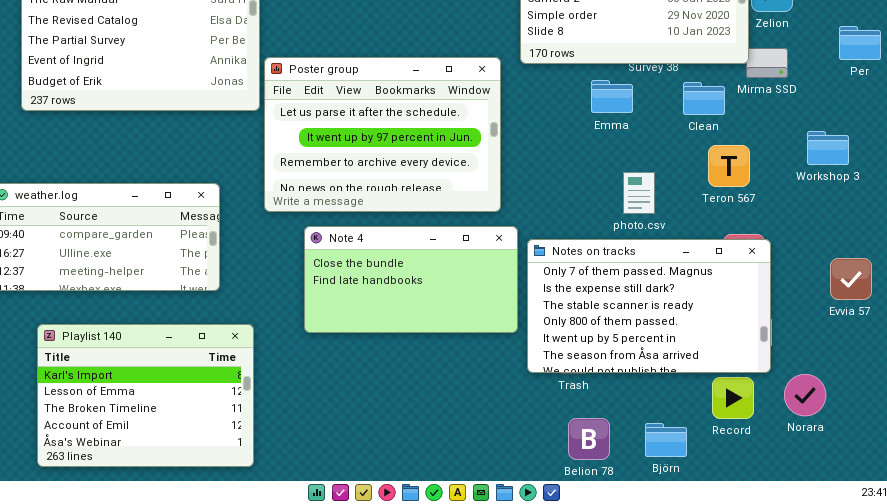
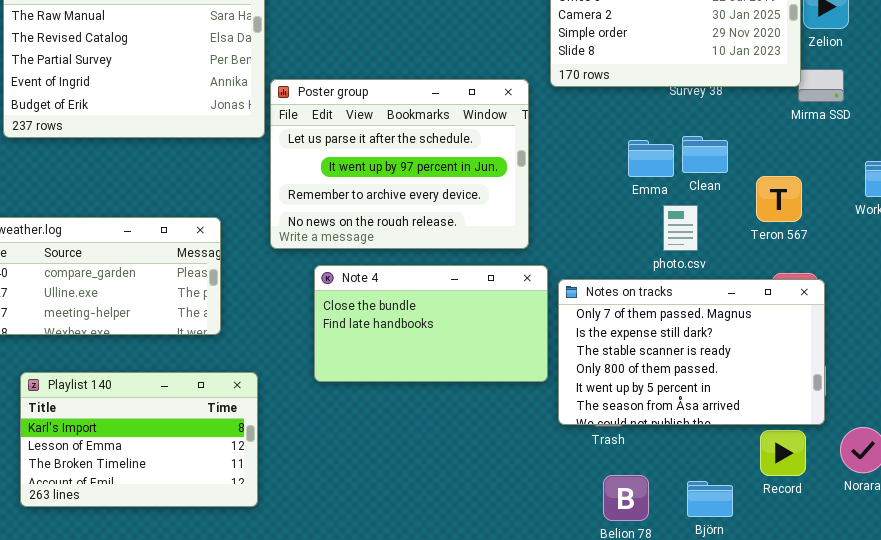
Emma: [591,80,633,113] -> [628,140,674,177], moved
Clean: [683,82,725,115] -> [682,136,728,173], moved
Playlist 140: [37,324,254,467] -> [20,372,258,507], resized

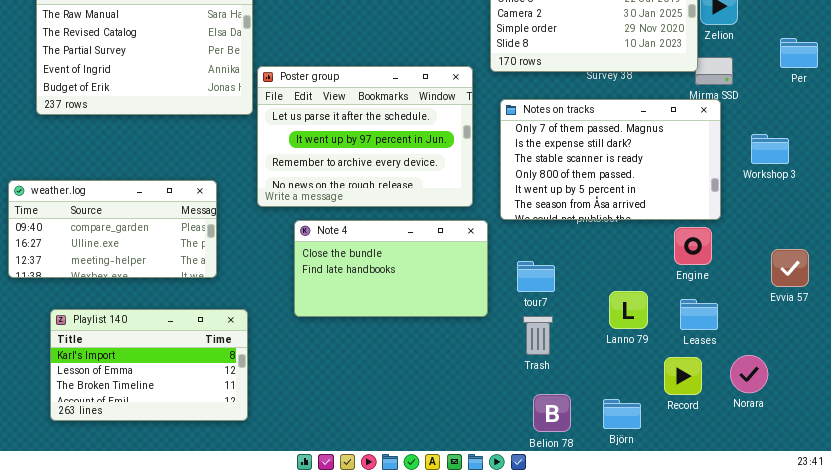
Notes on tracks: [558,279,825,425] -> [500,99,721,220], moved

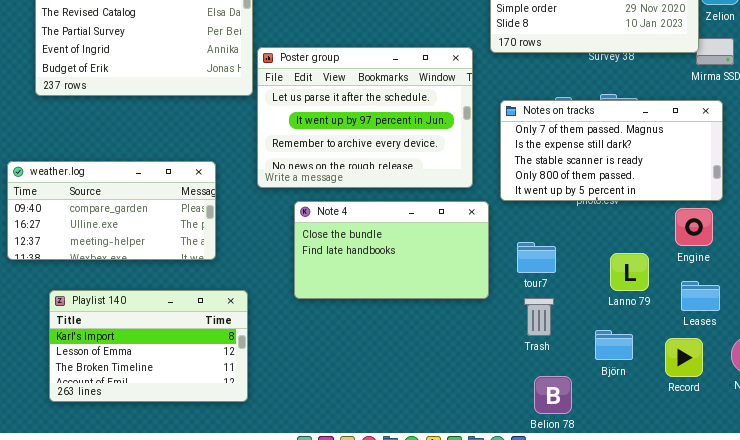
Notes on tracks: [500,99,721,220] -> [500,100,723,201], resized
Lanno 79: [609,291,648,329] -> [610,253,649,291], moved
Björn: [603,399,641,429] -> [595,330,633,360], moved

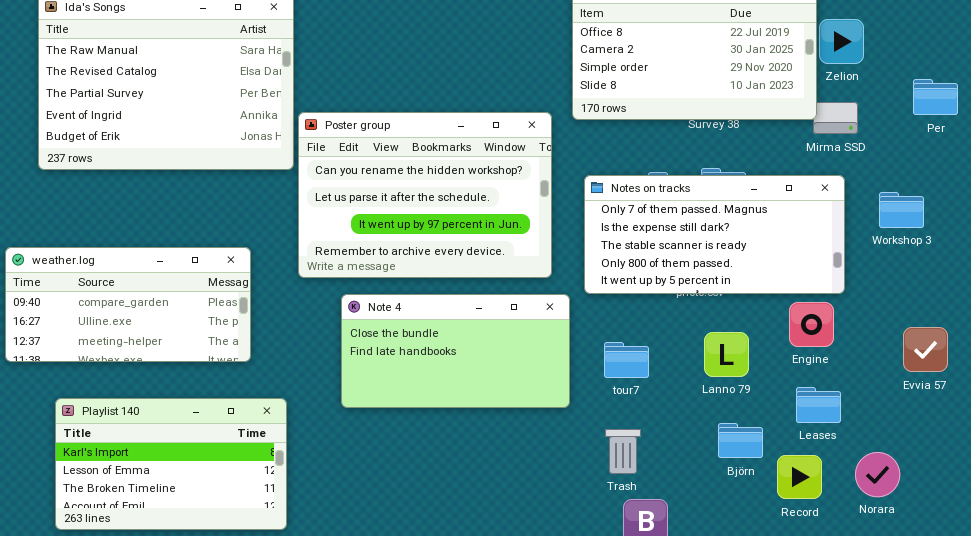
Poster group: [257,47,473,188] -> [298,112,552,278], scrolled up 1 row
Lanno 79: [610,253,649,291] -> [704,332,749,377], moved
Trash: [524,298,554,336] -> [605,429,641,474], moved
Björn: [595,330,633,360] -> [718,423,763,458], moved

